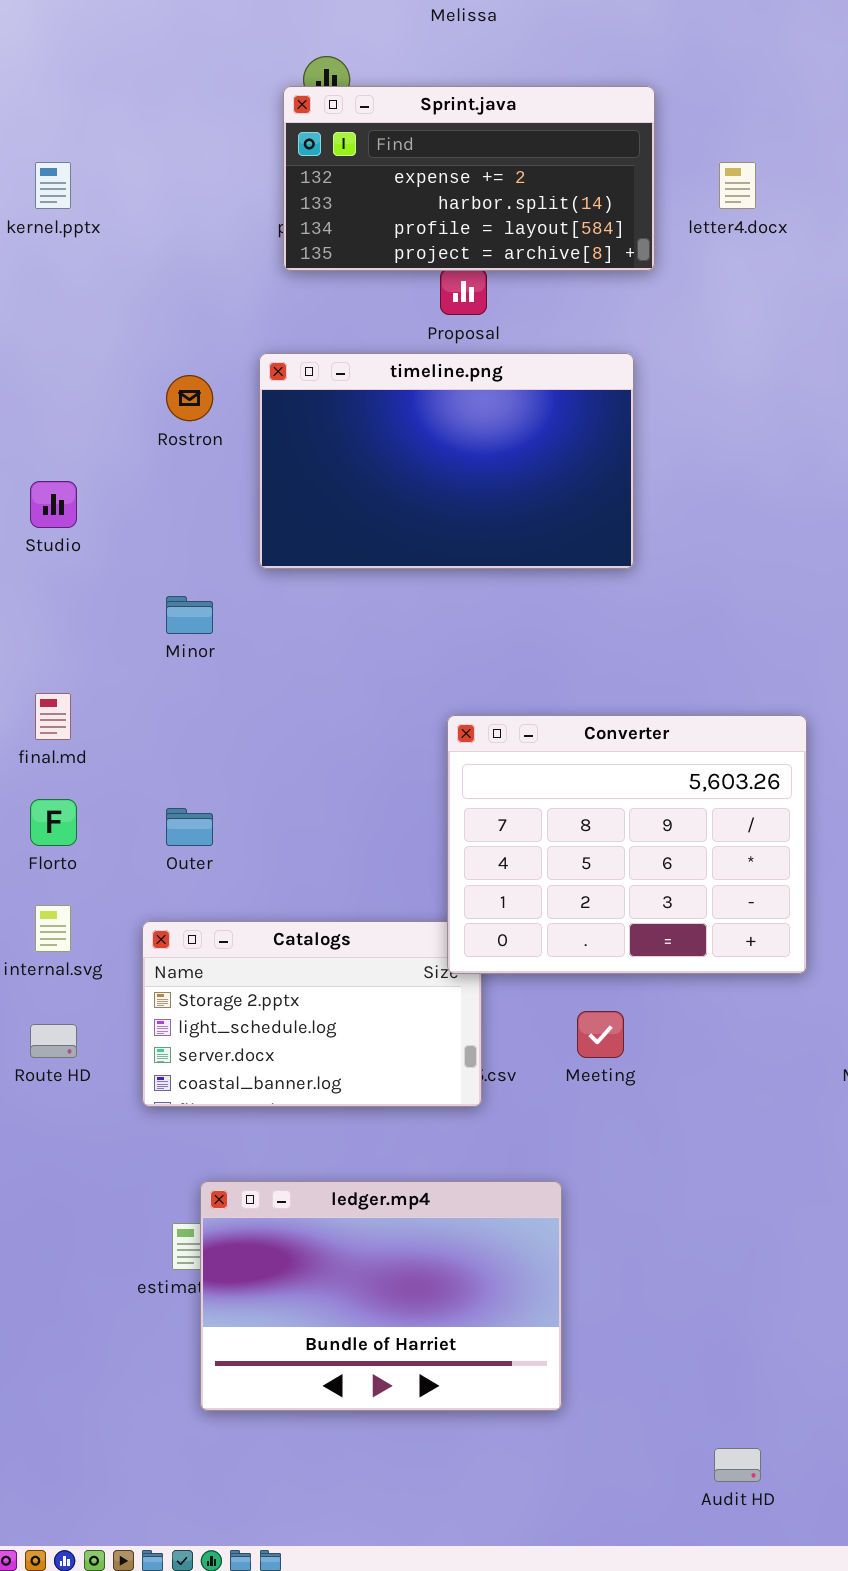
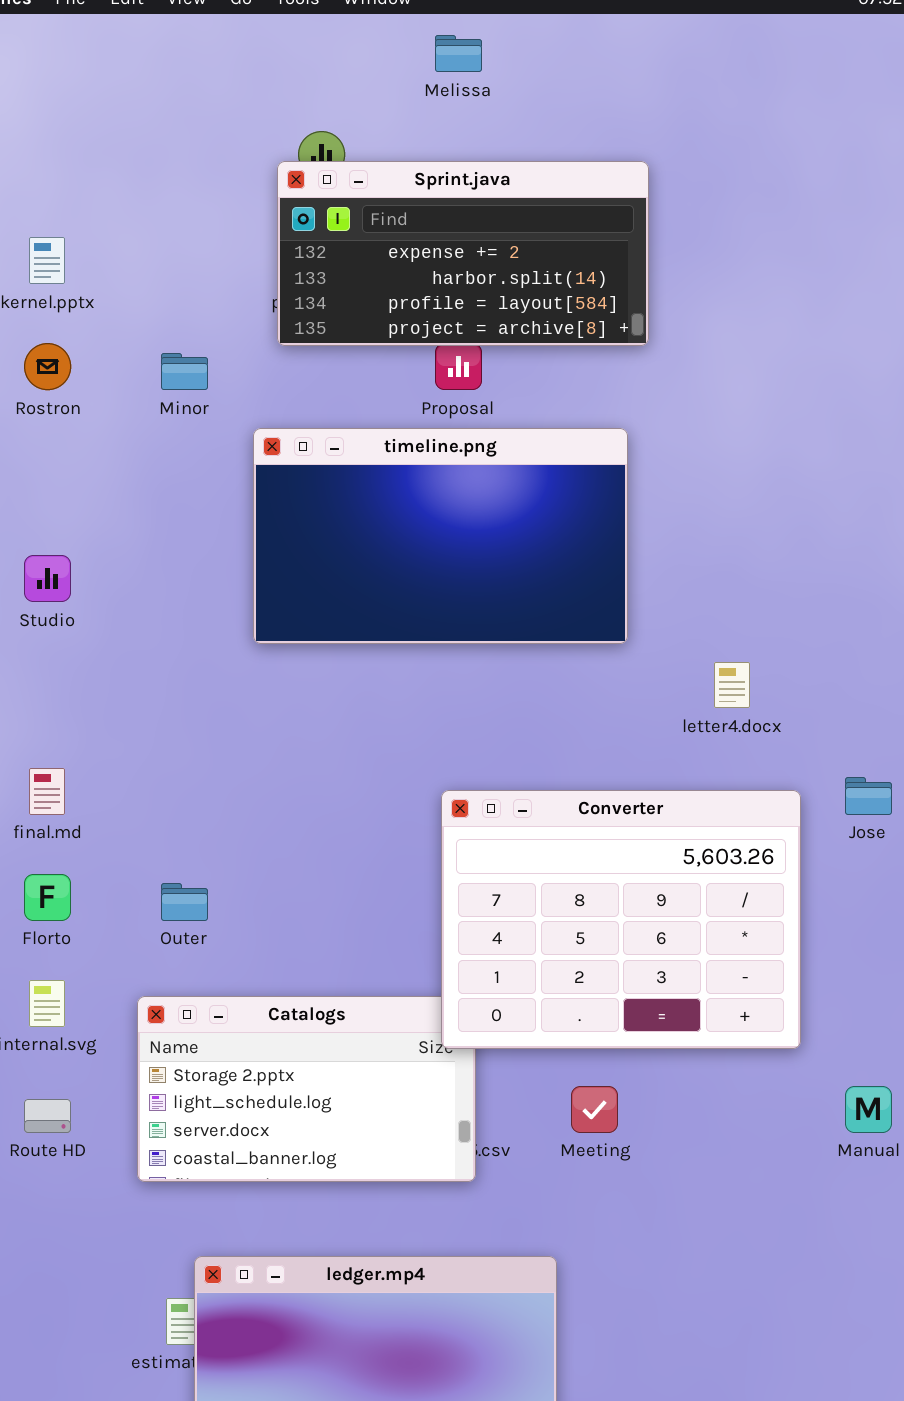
letter4.docx: [719,162,756,209] -> [714,662,750,708], moved
Rostron: [166,375,213,421] -> [24,343,71,390], moved
Minor: [166,596,213,634] -> [161,353,208,390], moved

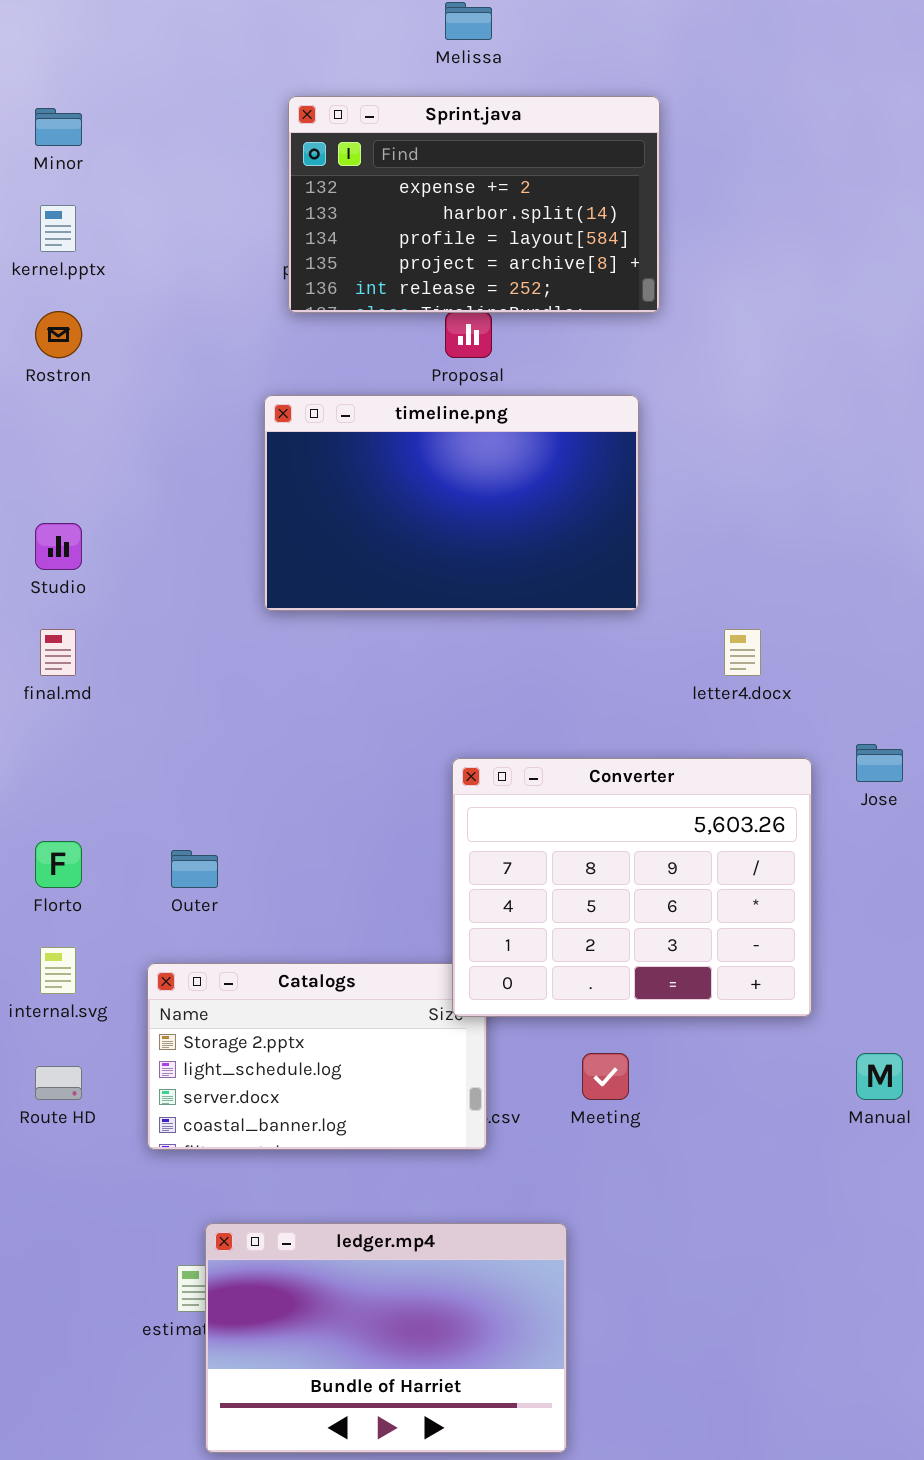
Sprint.java: [277,161,649,346] -> [288,96,660,313], resized
Minor: [161,353,208,390] -> [35,108,82,146], moved
final.md: [29,768,65,815] -> [40,629,76,676], moved

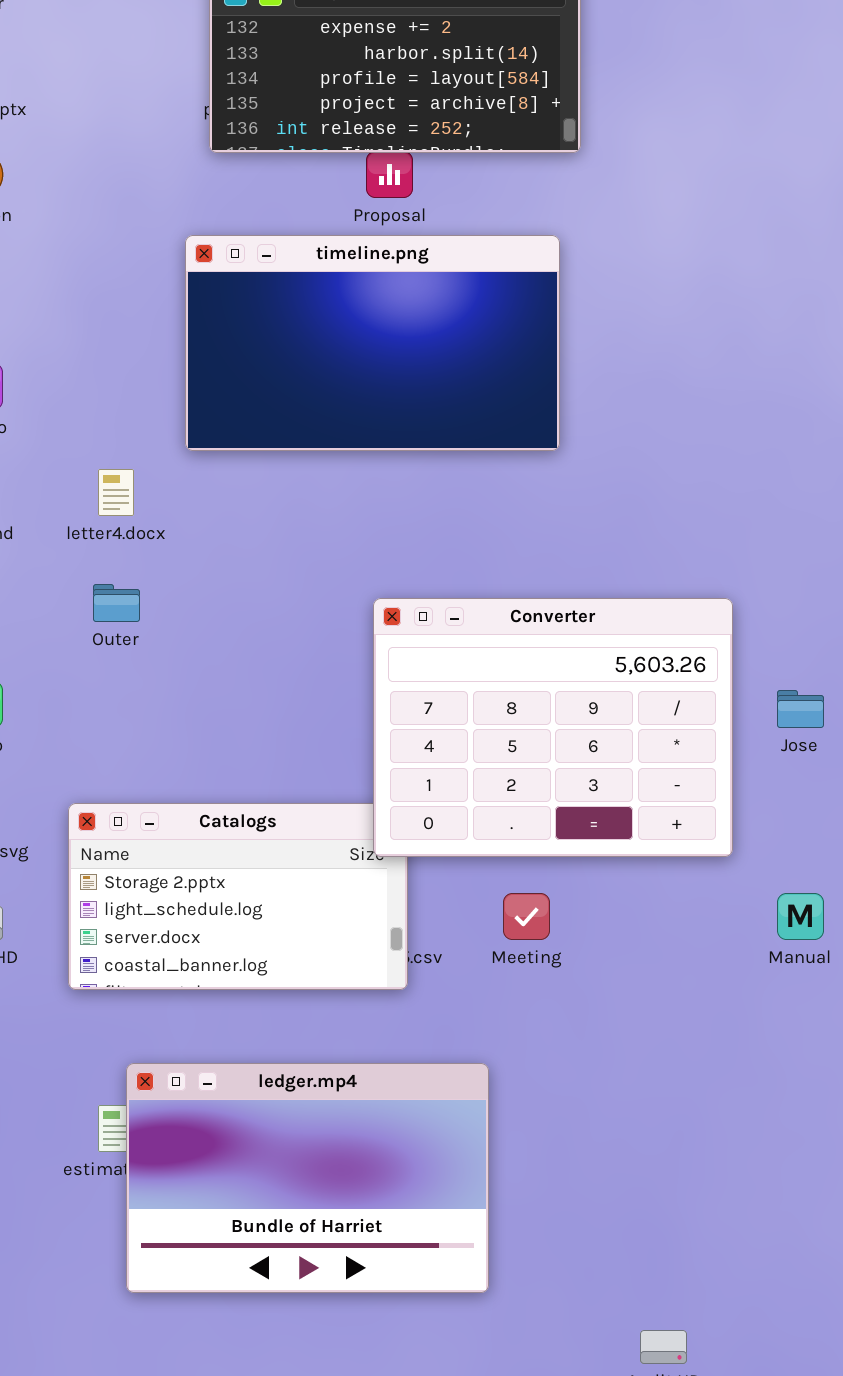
letter4.docx: [724,629,761,676] -> [98,469,134,516], moved
Jose: [856,744,903,782] -> [777,690,824,728], moved
Outer: [171,850,218,888] -> [93,584,140,622], moved

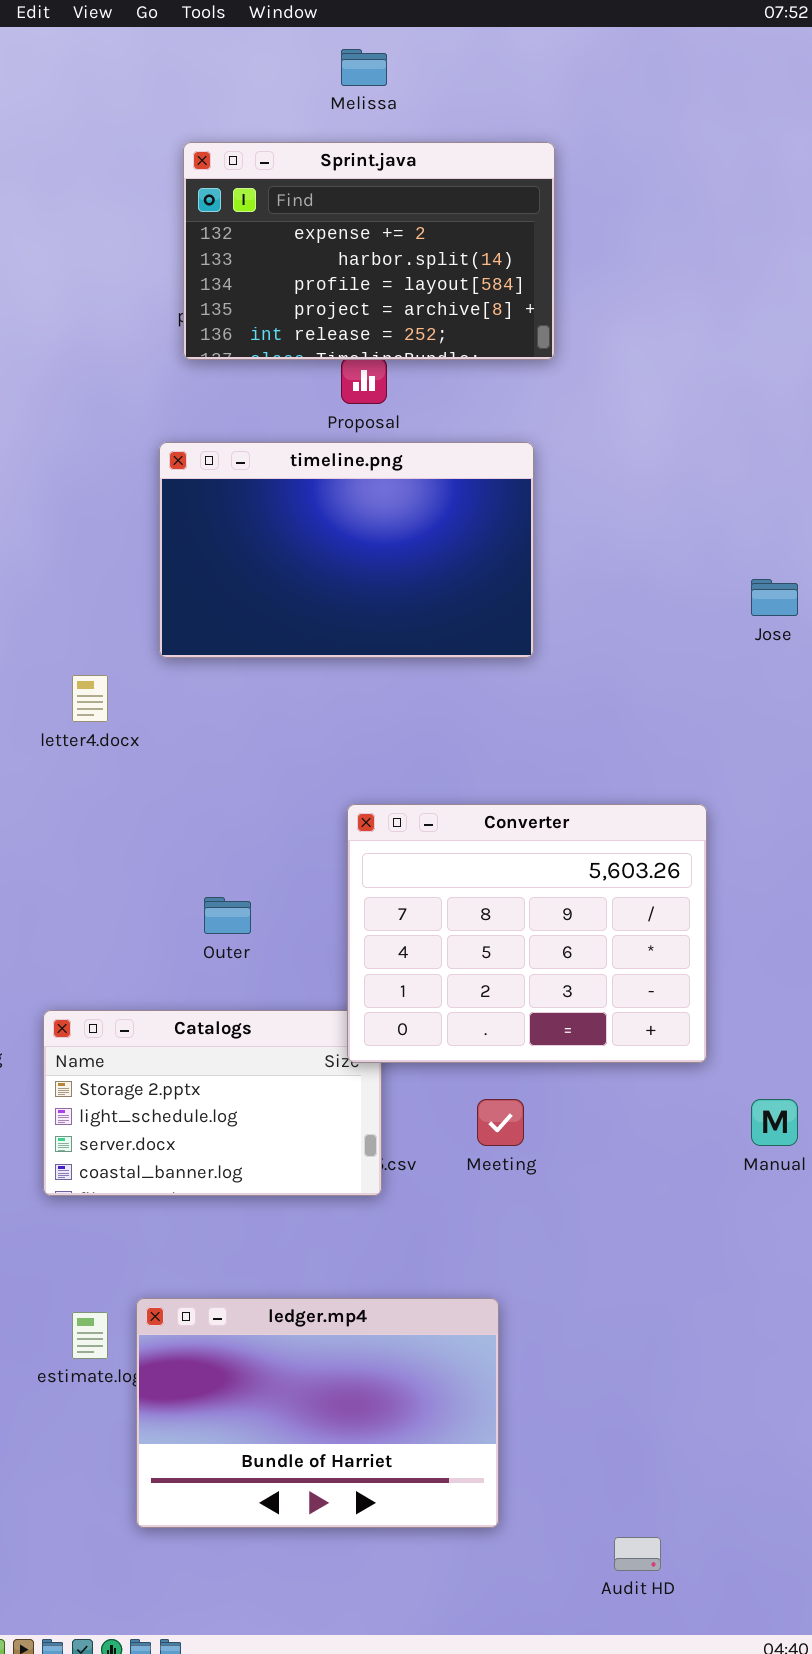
Outer: [93,584,140,622] -> [204,897,251,934], moved
Jose: [777,690,824,728] -> [751,579,798,616], moved
ledger.mp4: [126,1063,489,1293] -> [136,1298,499,1528], moved

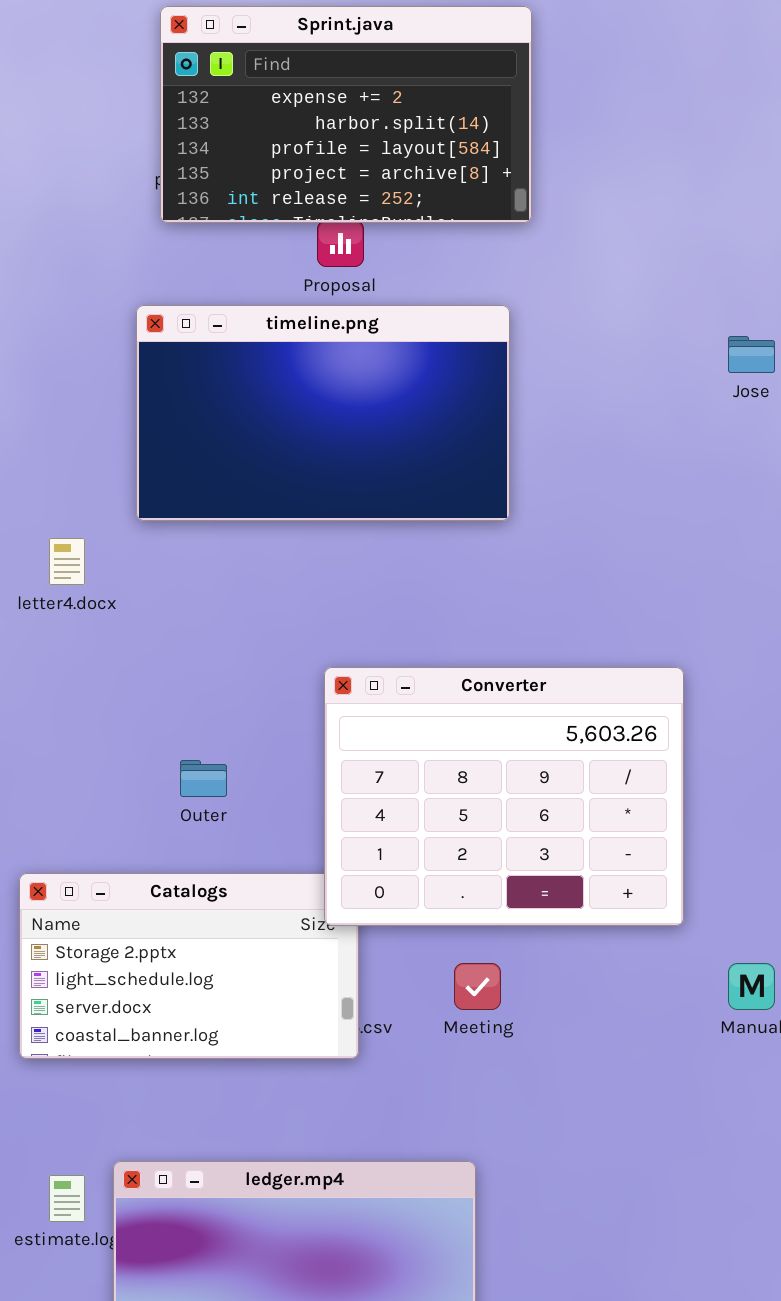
Jose: [751,579,798,616] -> [728,336,775,373], moved

